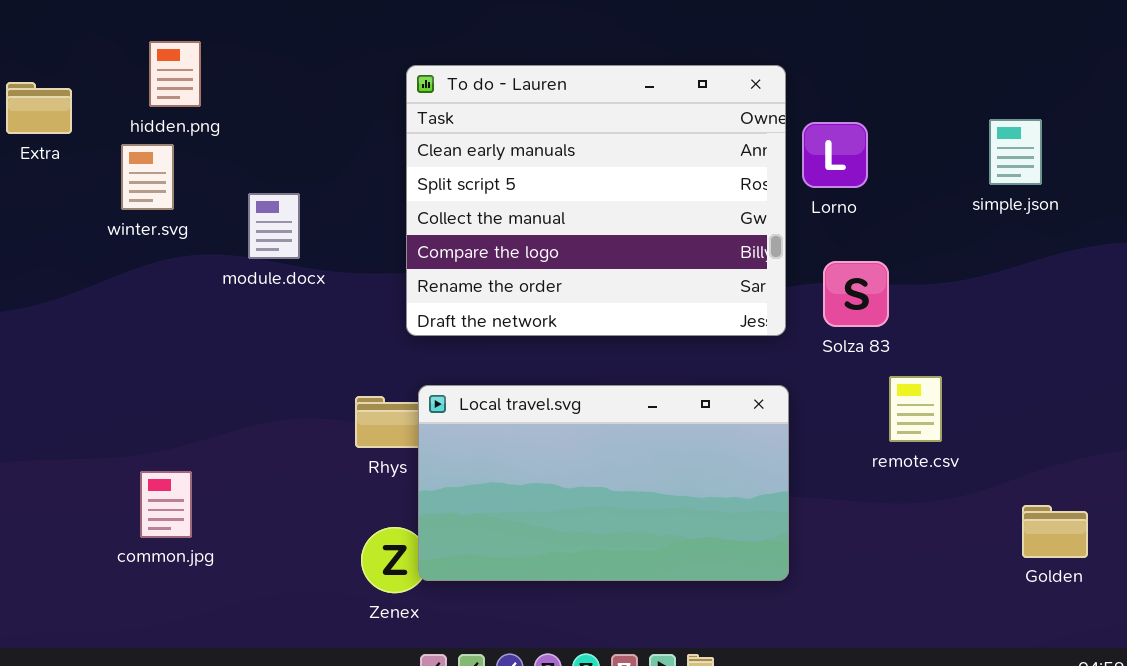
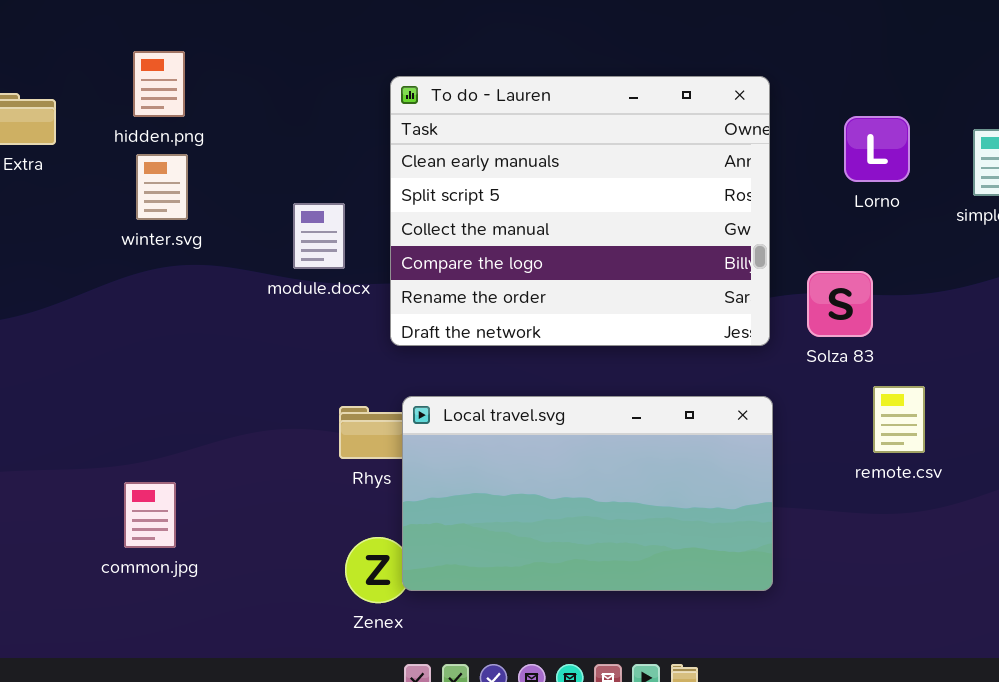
Lorno: [802,122,868,188] -> [844,116,910,182], moved
winter.svg: [121,144,174,210] -> [136,154,188,220], moved
module.docx: [248,193,300,259] -> [293,203,345,269], moved

